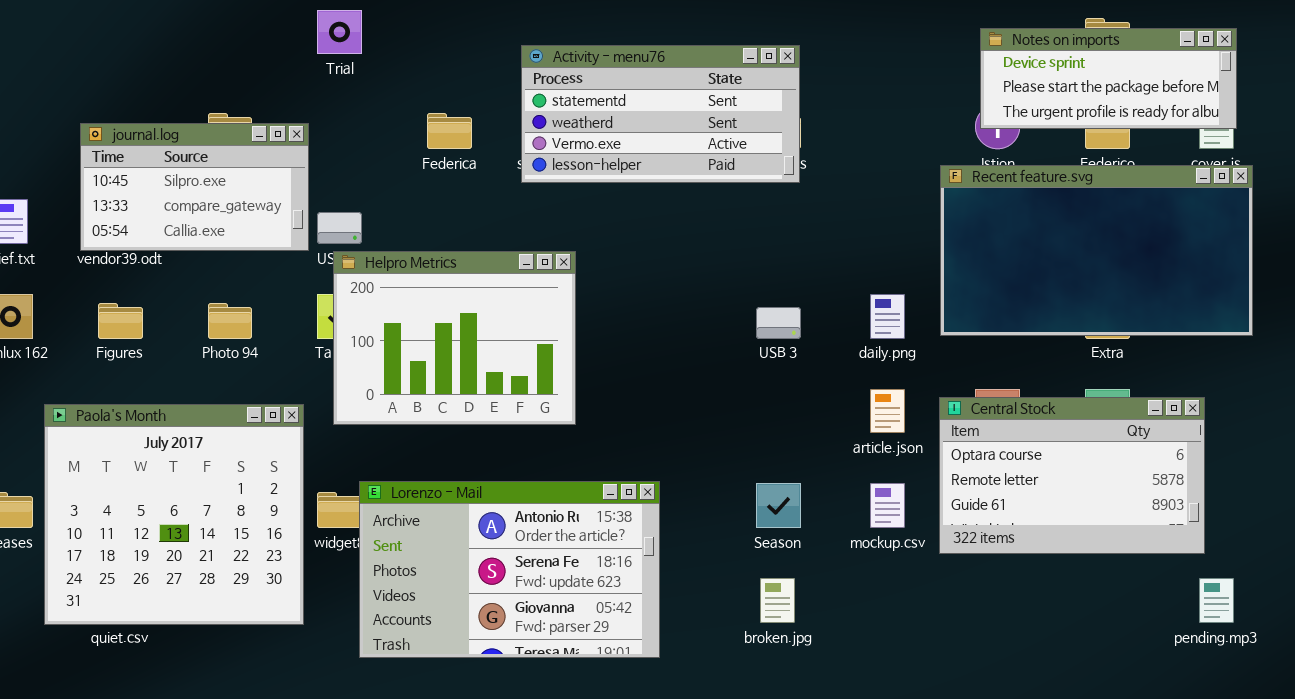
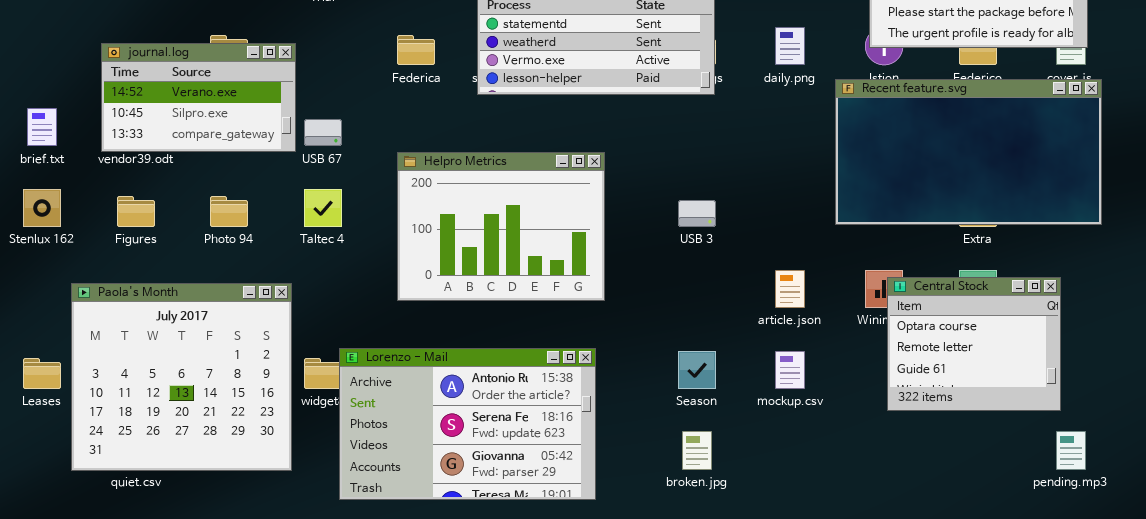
journal.log: [80,123,309,251] -> [101,43,296,152], scrolled up 1 row
Helpro Metrics: [333,251,576,425] -> [397,152,605,301], moved
daily.png: [870,294,905,339] -> [775,27,805,65], moved
Central Stock: [939,397,1205,554] -> [887,277,1061,411], resized

